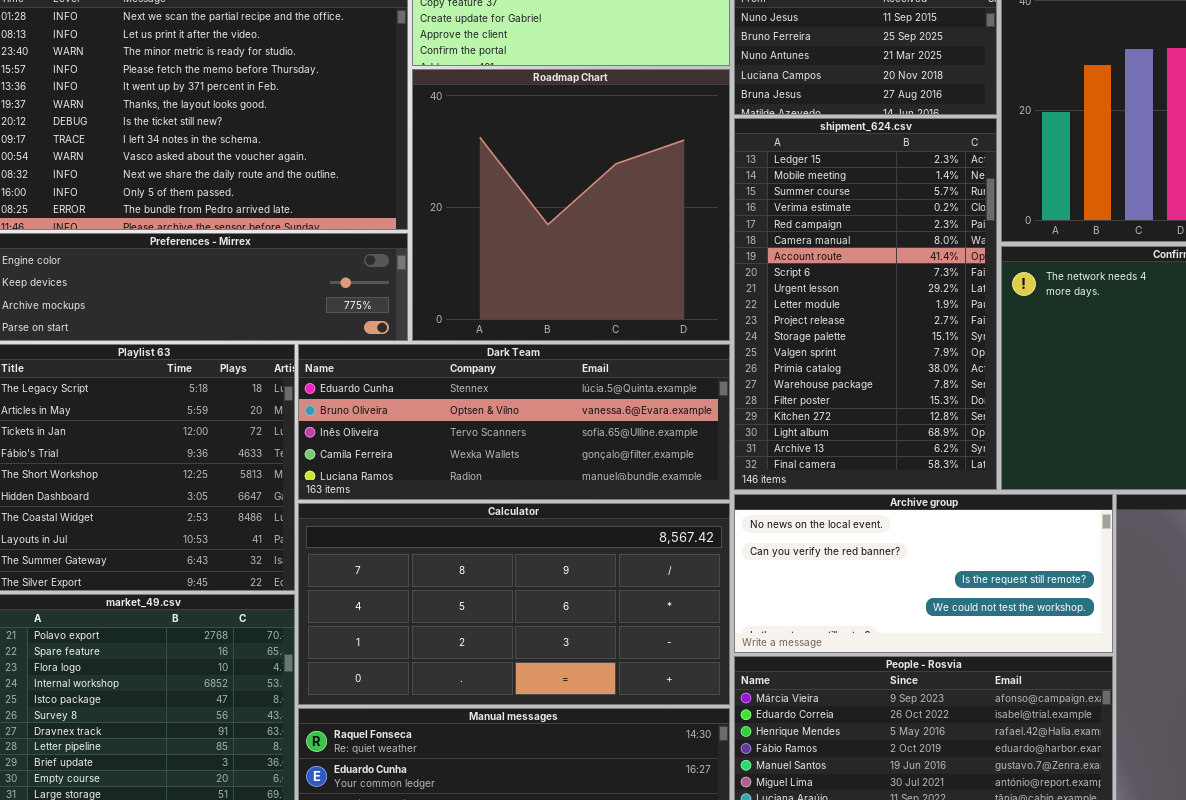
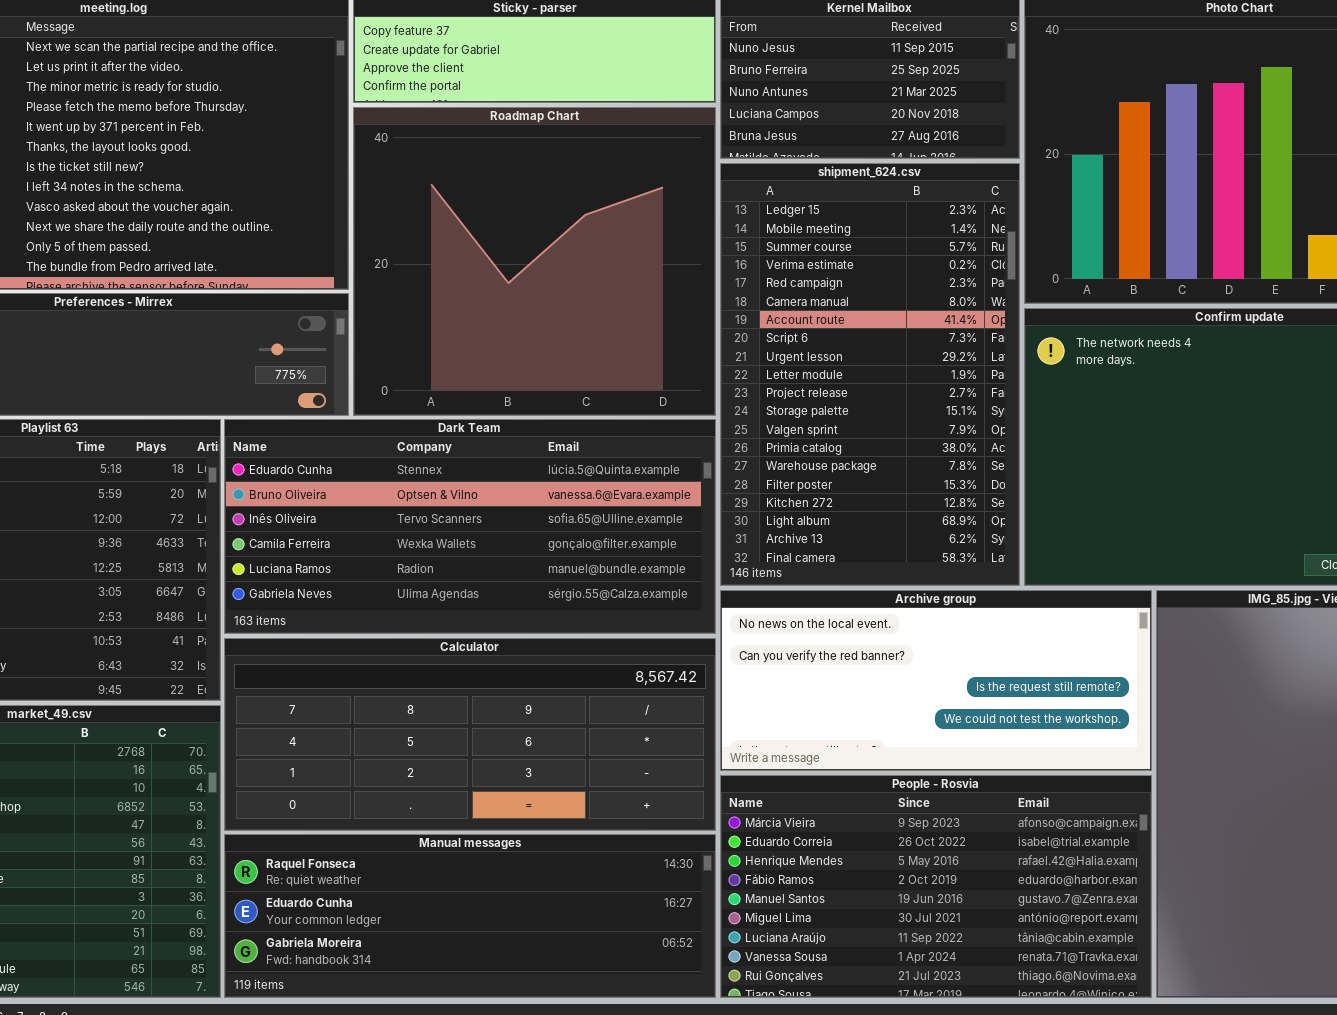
Dark Team: [298,344,730,500] -> [224,419,716,634], resized
Calculator: [298,503,730,705] -> [224,638,716,831], resized

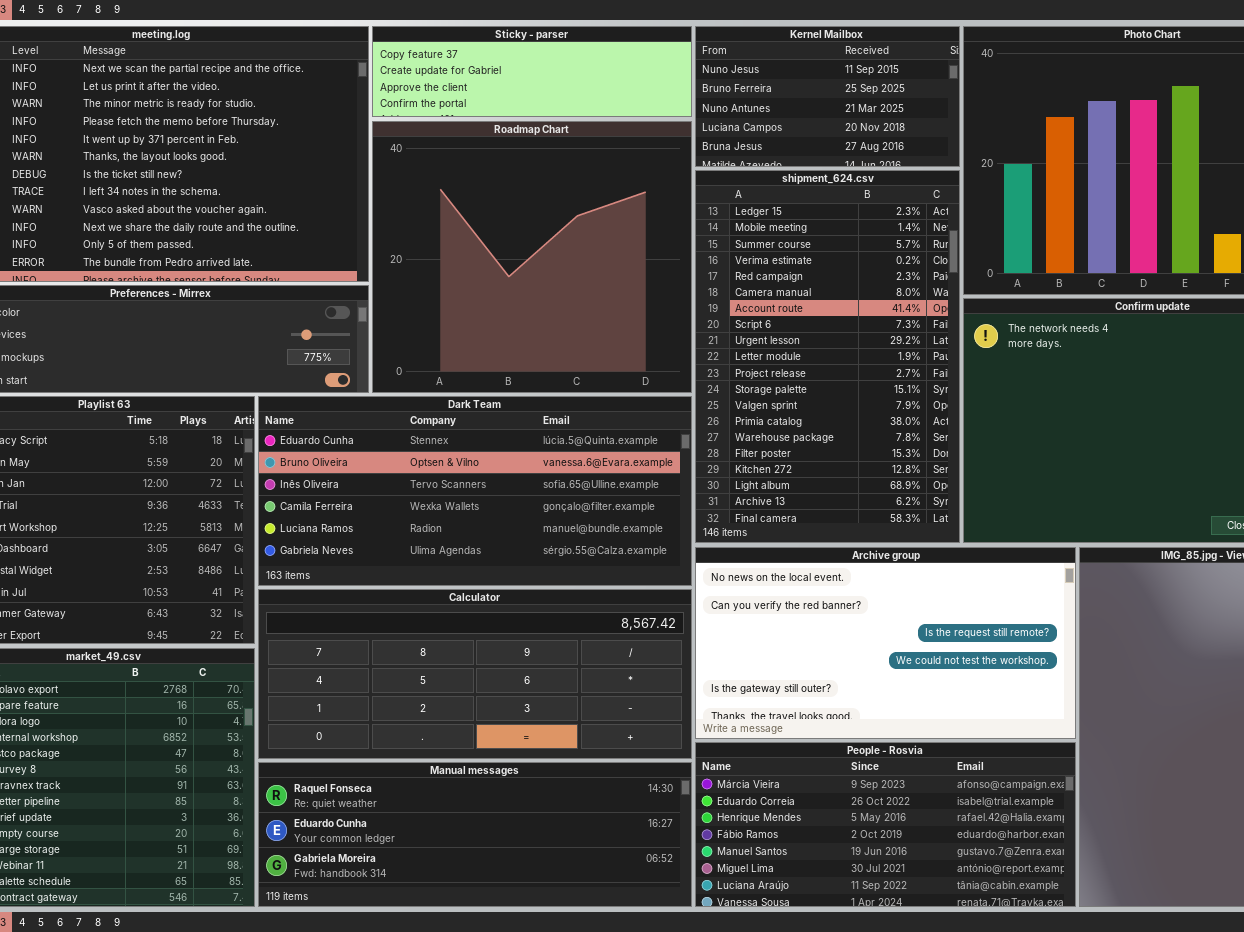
Archive group: [720,590,1152,771] -> [695,547,1076,739], resized
People - Rosvia: [720,775,1152,998] -> [695,742,1076,907], resized

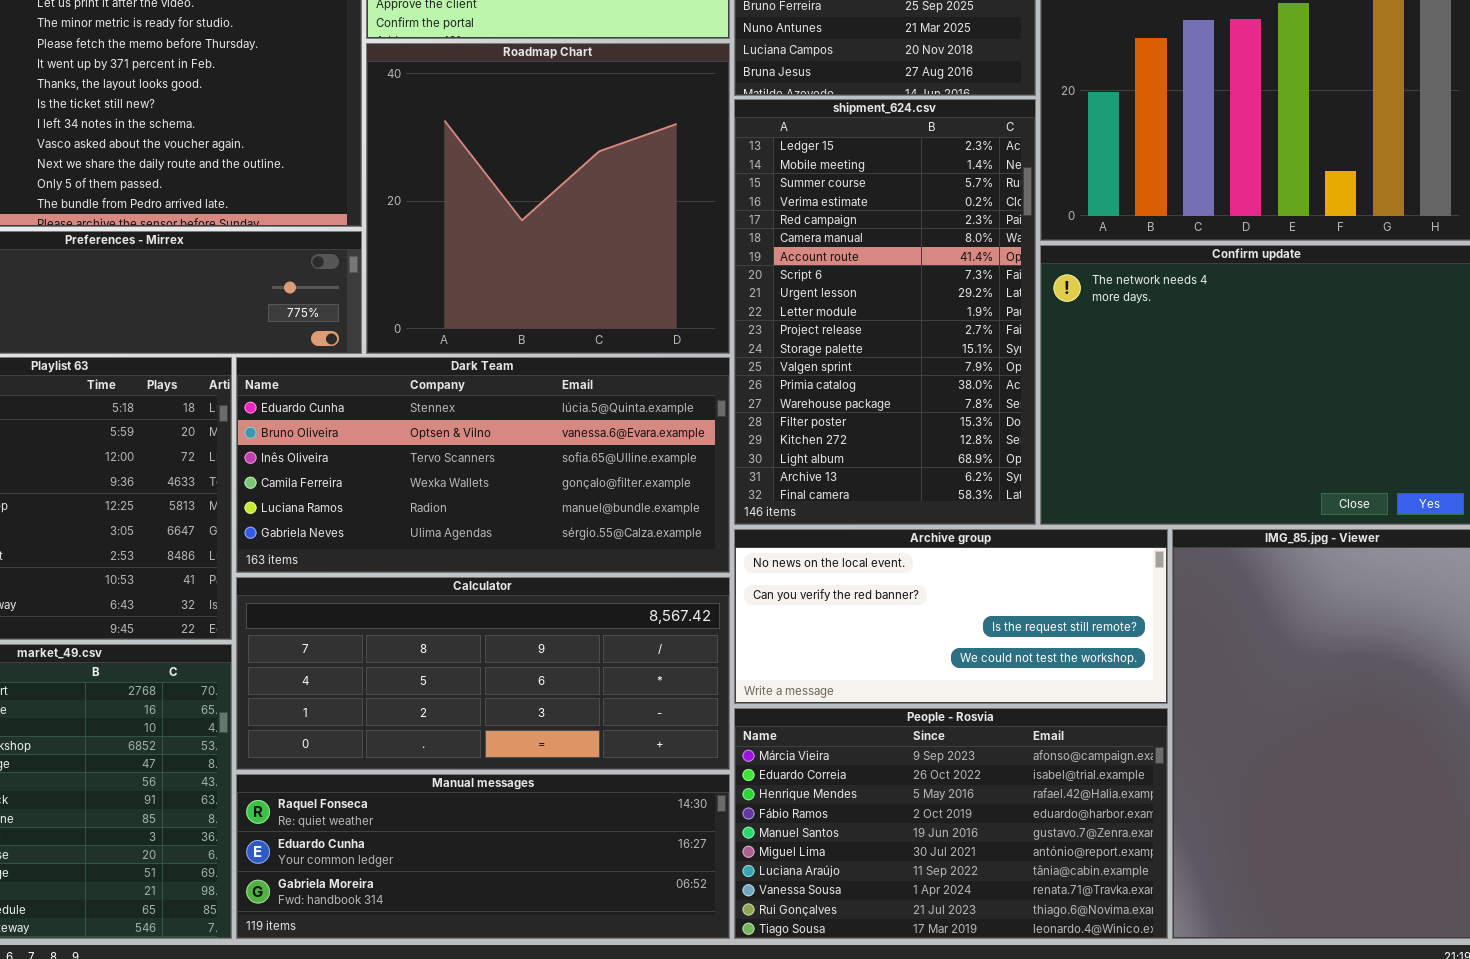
Archive group: [695,547,1076,739] -> [734,529,1168,704], resized
People - Rosvia: [695,742,1076,907] -> [734,708,1168,939], resized

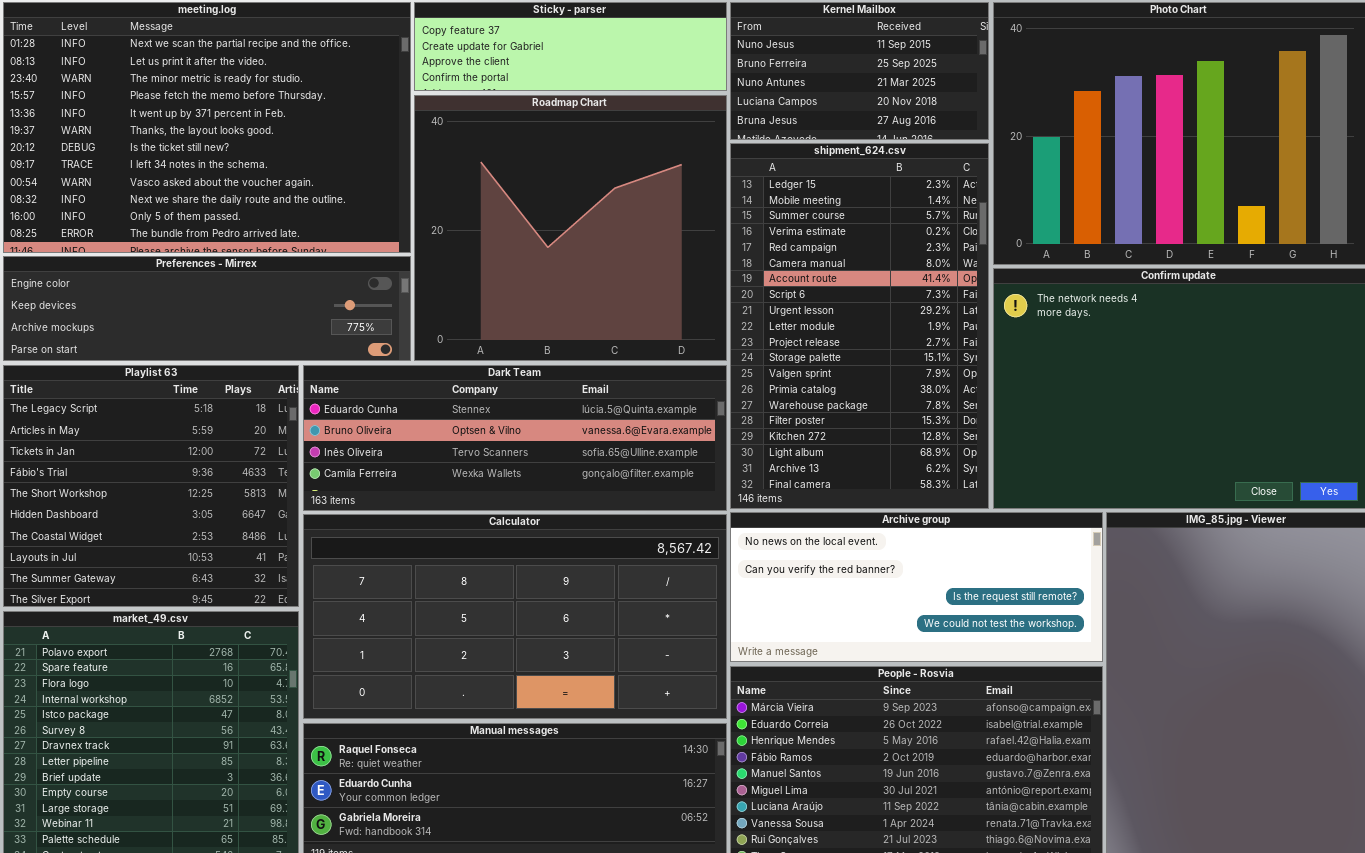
Dark Team: [236,357,730,573] -> [303,365,727,511], resized
Calculator: [236,577,730,770] -> [303,514,727,719], resized

